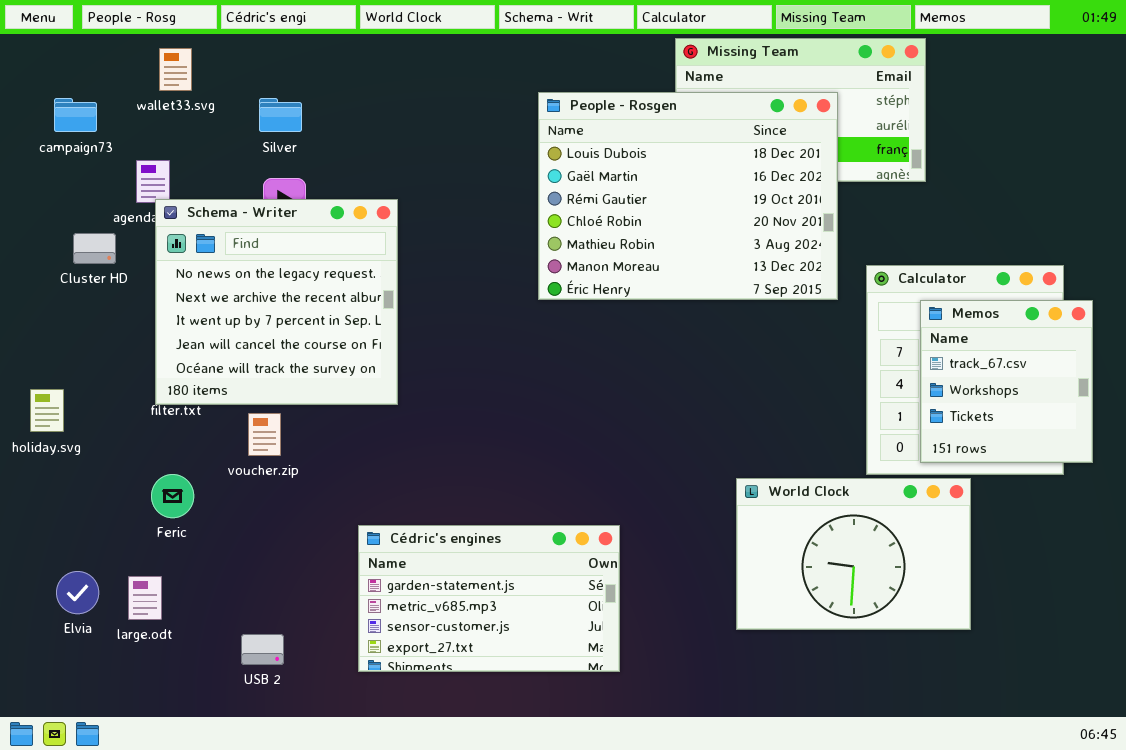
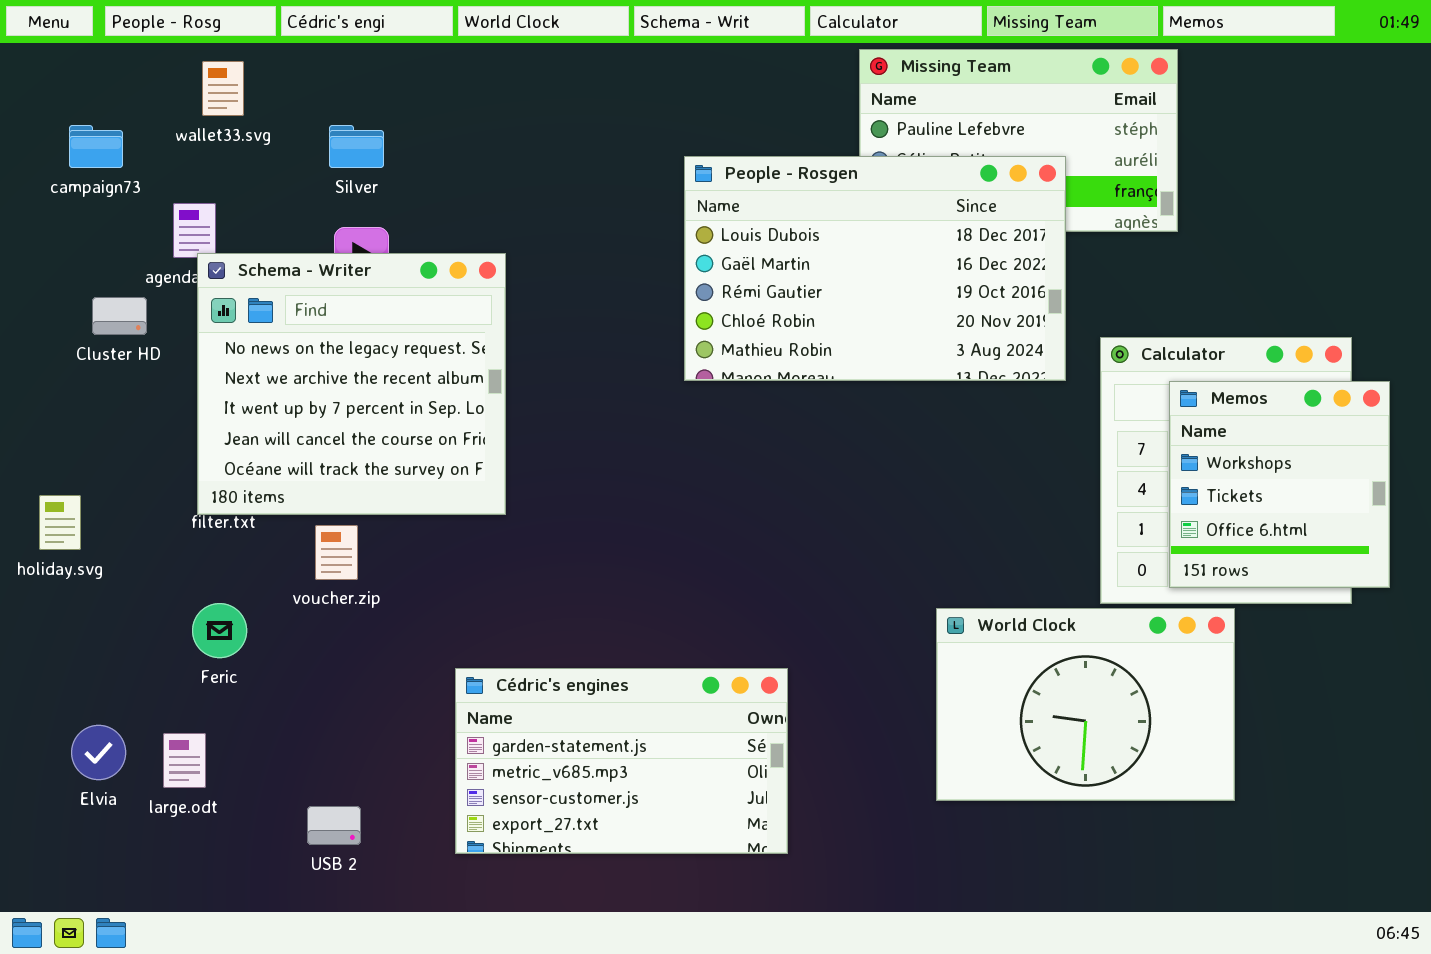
People - Rosgen: [538,92,838,300] -> [684,156,1066,381], resized
Memos: [920,300,1093,463] -> [1169,381,1390,588], scrolled down 1 row

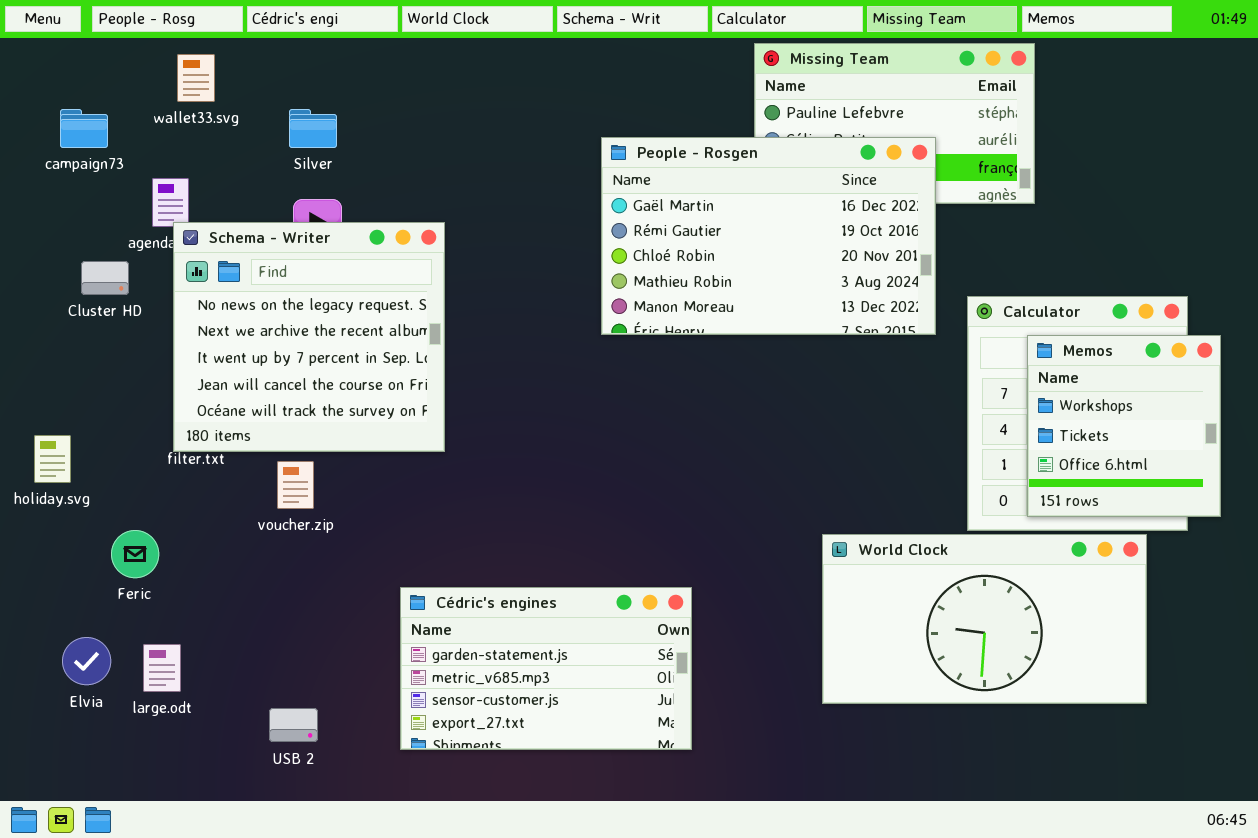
People - Rosgen: [684,156,1066,381] -> [601,137,936,335], scrolled down 1 row
Feric: [192,603,247,658] -> [111,530,159,578], moved
World Clock: [936,608,1235,801] -> [822,534,1147,704], resized

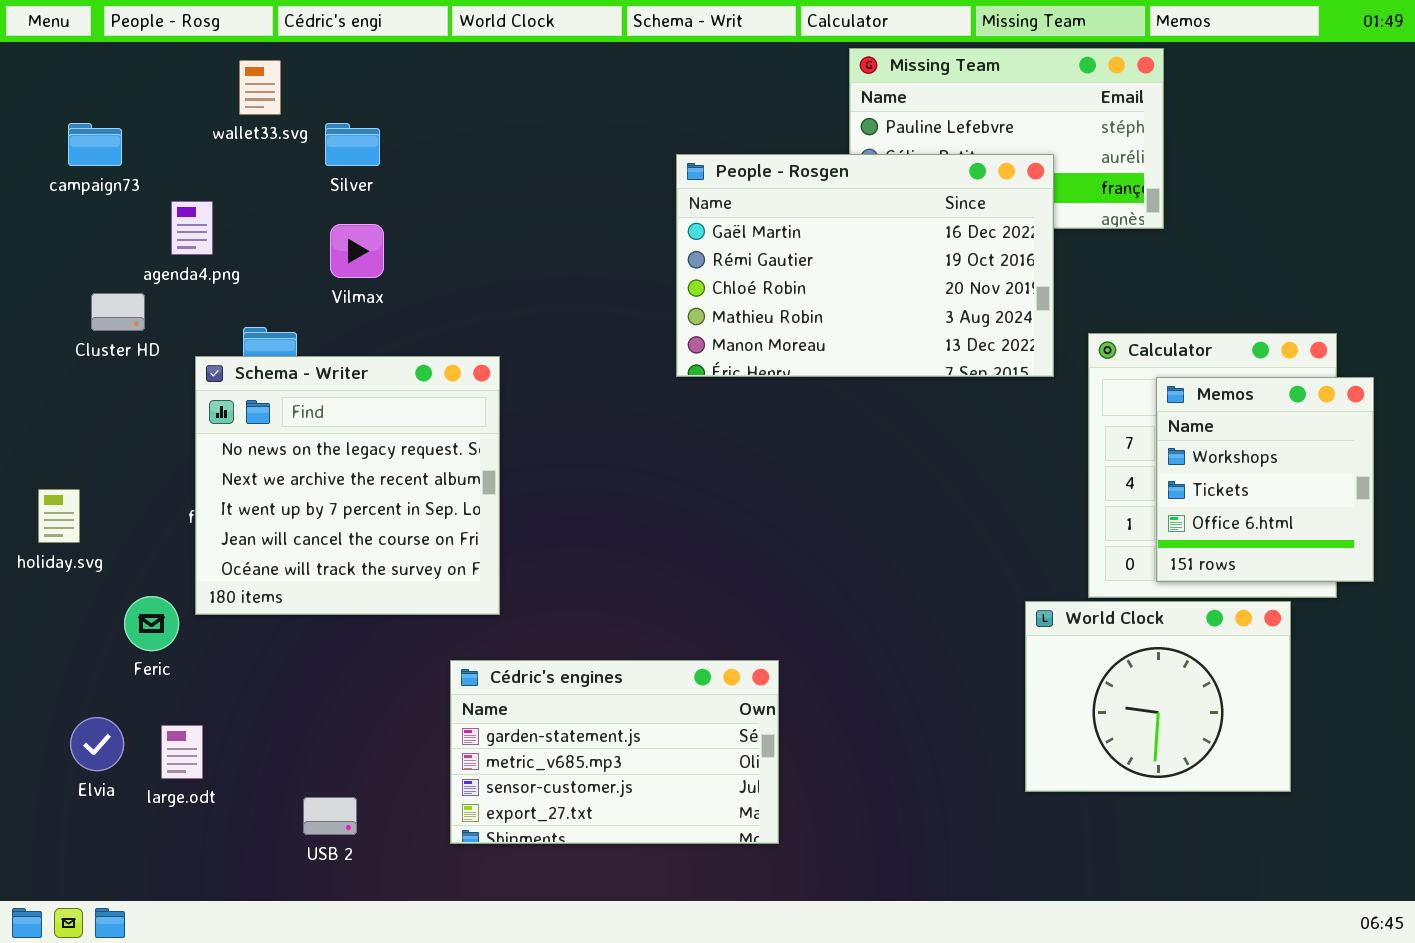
wallet33.svg: [177,54,215,102] -> [239,60,281,115], moved
Schema - Writer: [173,222,445,452] -> [195,356,500,615], moved
World Clock: [822,534,1147,704] -> [1025,601,1291,792], resized

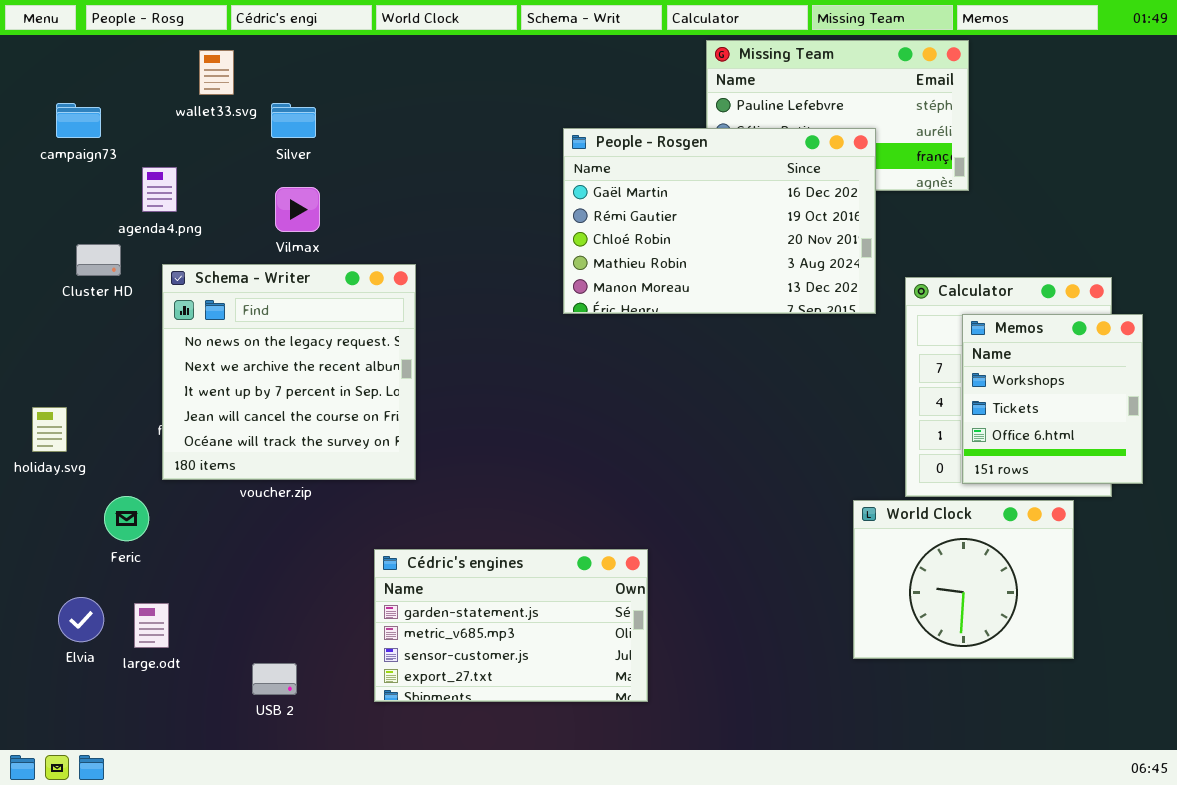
Schema - Writer: [195,356,500,615] -> [162,264,416,480], moved

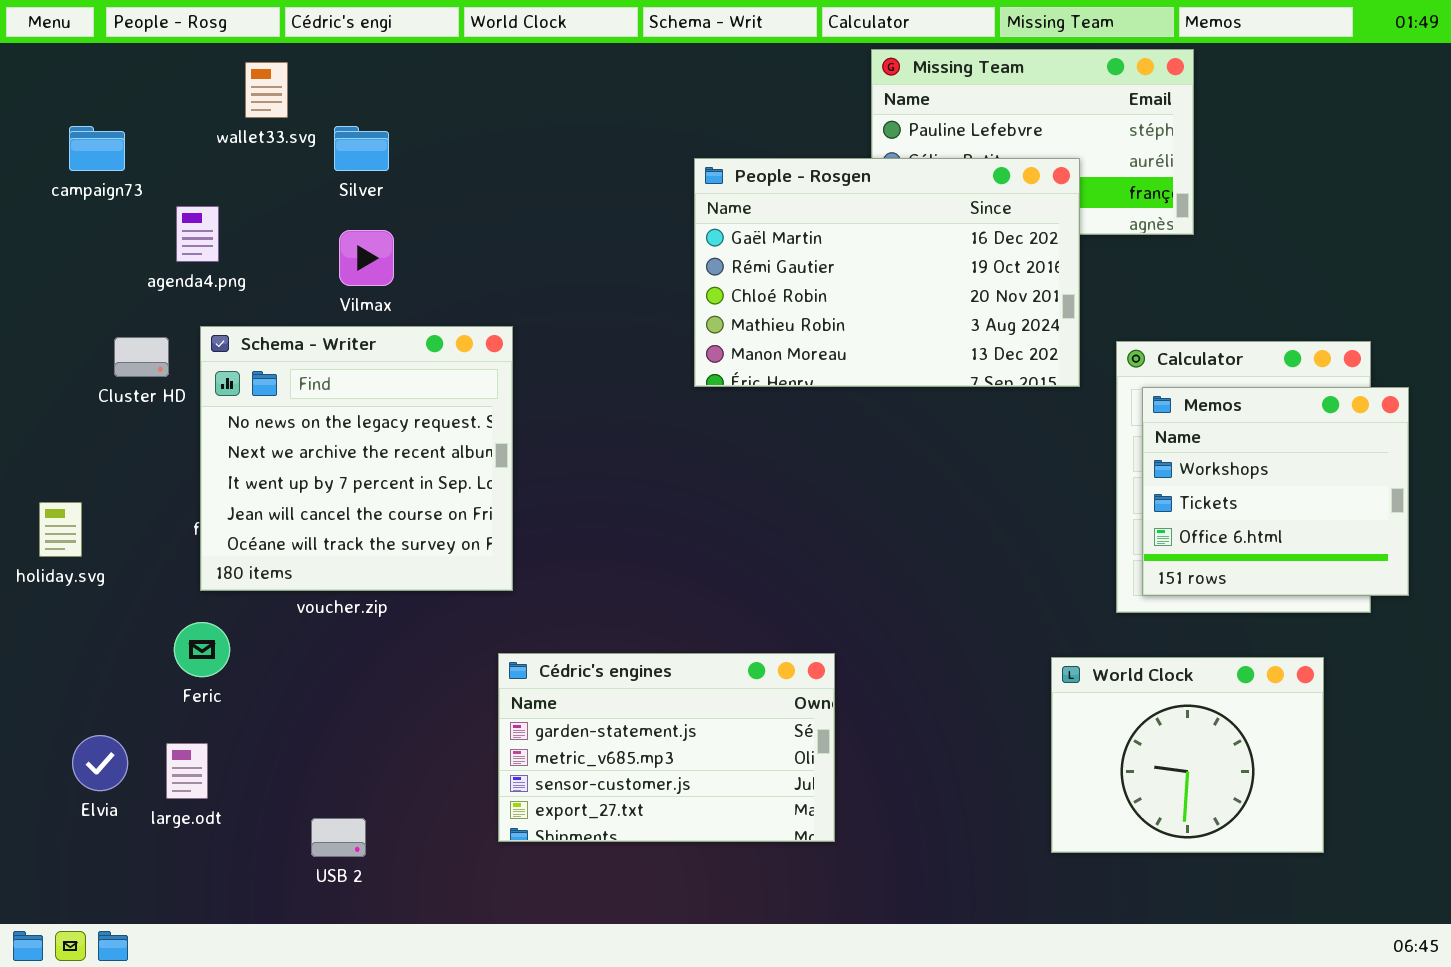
Cluster HD: [76,244,121,276] -> [114,337,169,377], moved
Memos: [962,314,1143,484] -> [1142,387,1409,596], resized
Feric: [104,496,149,541] -> [174,622,230,677], moved
World Clock: [853,500,1074,659] -> [1051,657,1324,853], moved
Cédric's engines: [374,549,648,702] -> [498,653,835,842], moved

